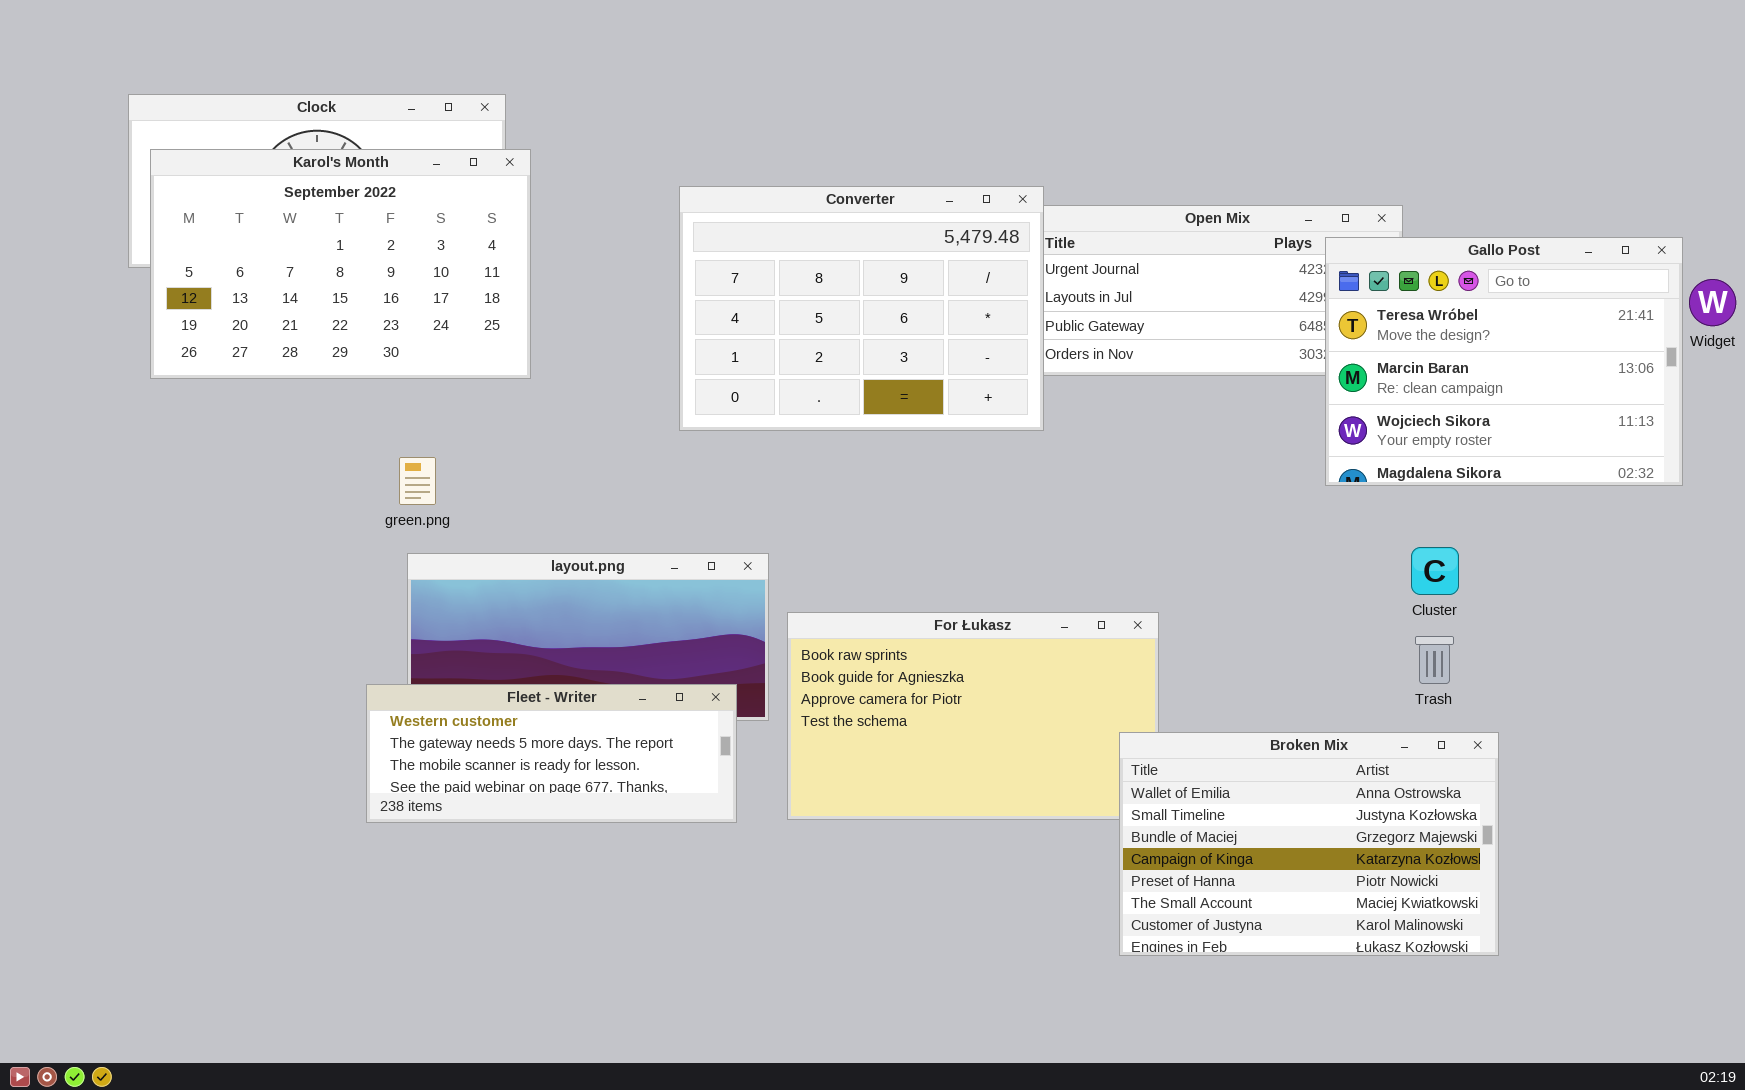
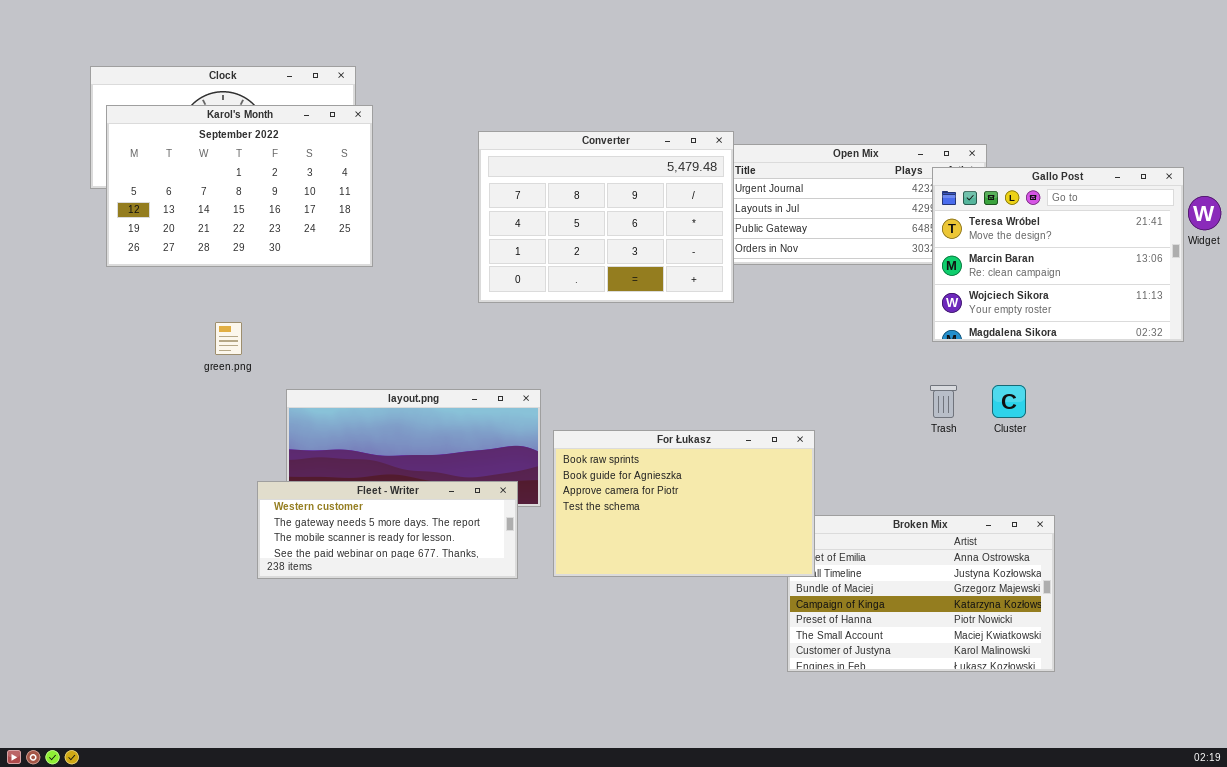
green.png: [399,457,436,505] -> [215,322,242,355], moved
For Łukasz: [787,612,1159,820] -> [553,430,815,577], raised
Trash: [1415,636,1454,684] -> [930,385,957,418], moved

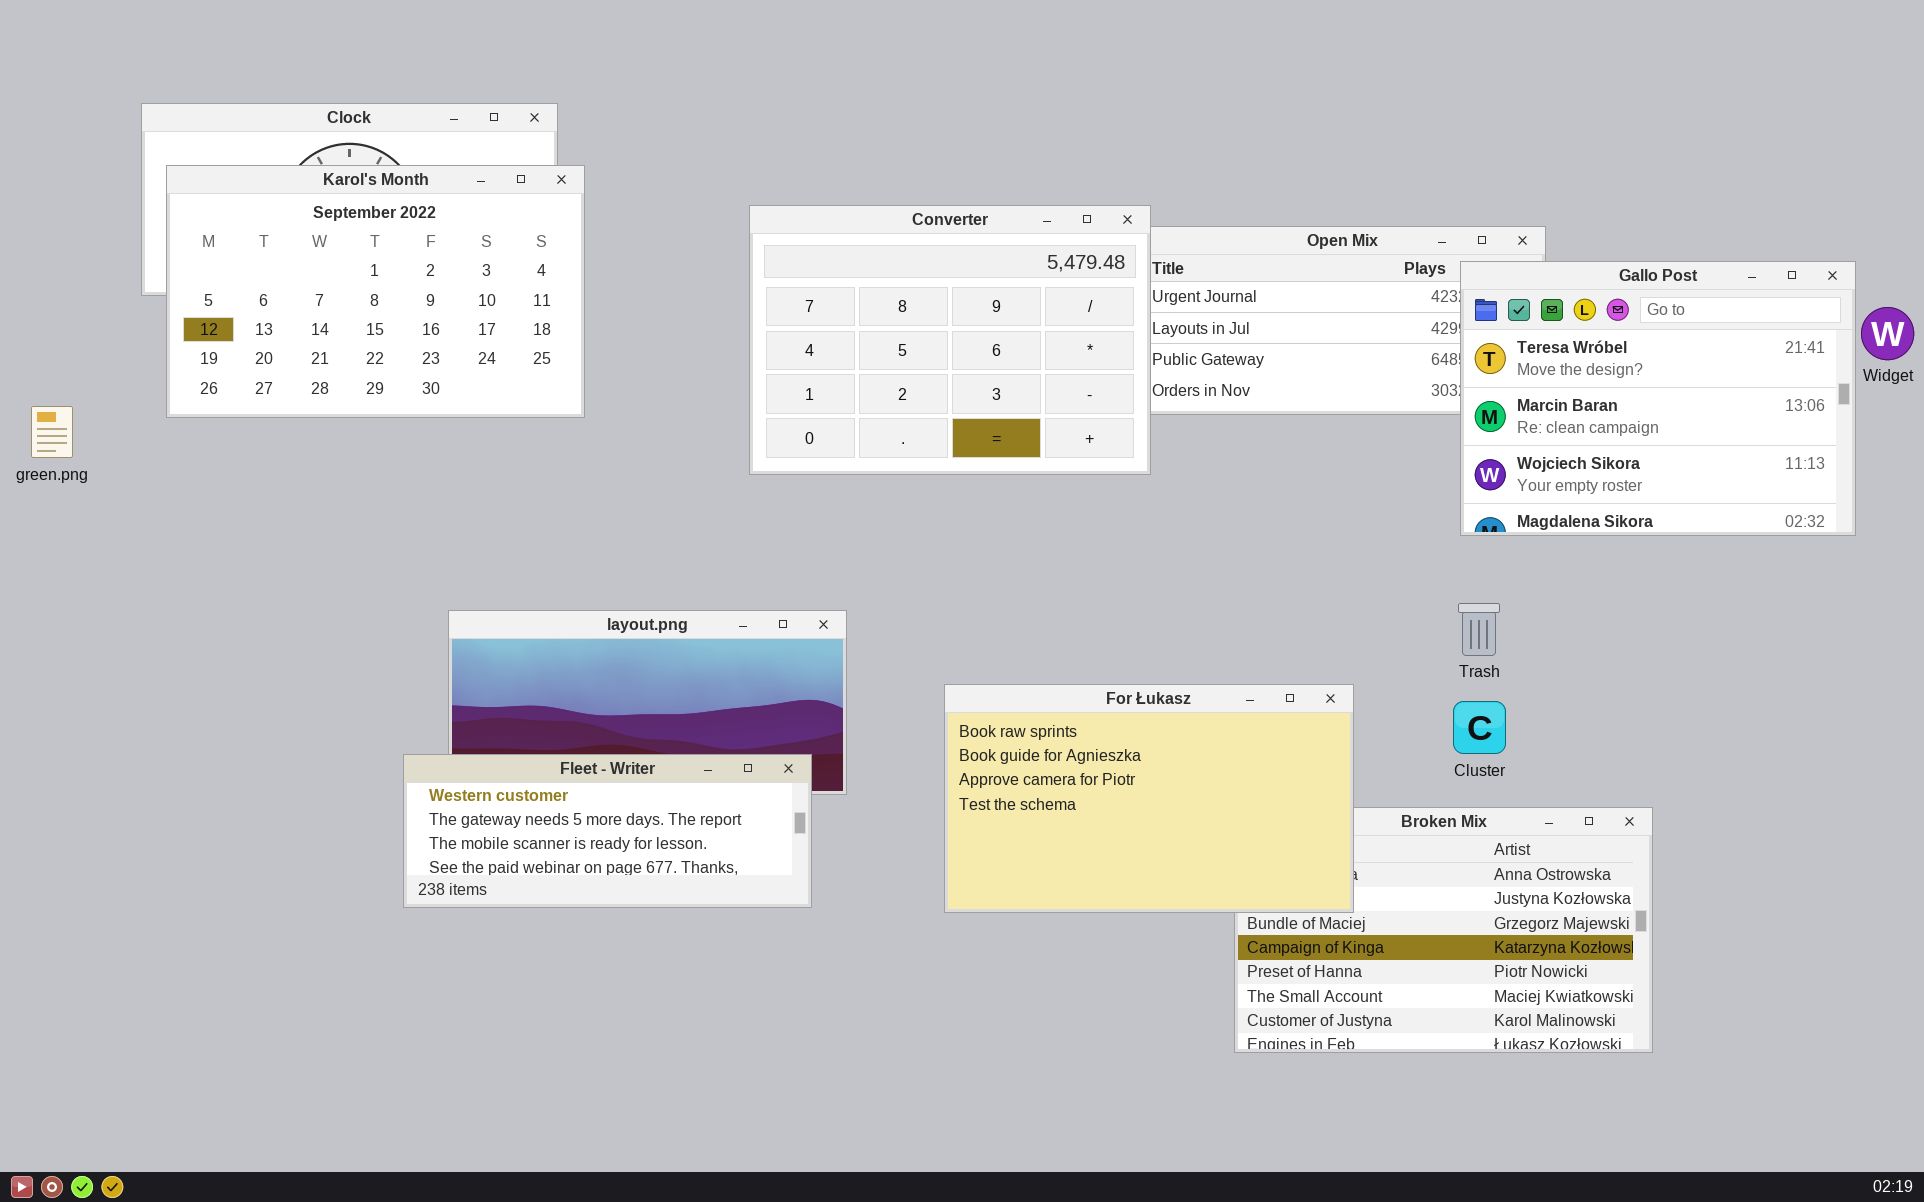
green.png: [215,322,242,355] -> [31,406,73,458], moved
Cluster: [992,385,1026,418] -> [1453,701,1506,754], moved
For Łukasz: [553,430,815,577] -> [944,684,1354,913], moved

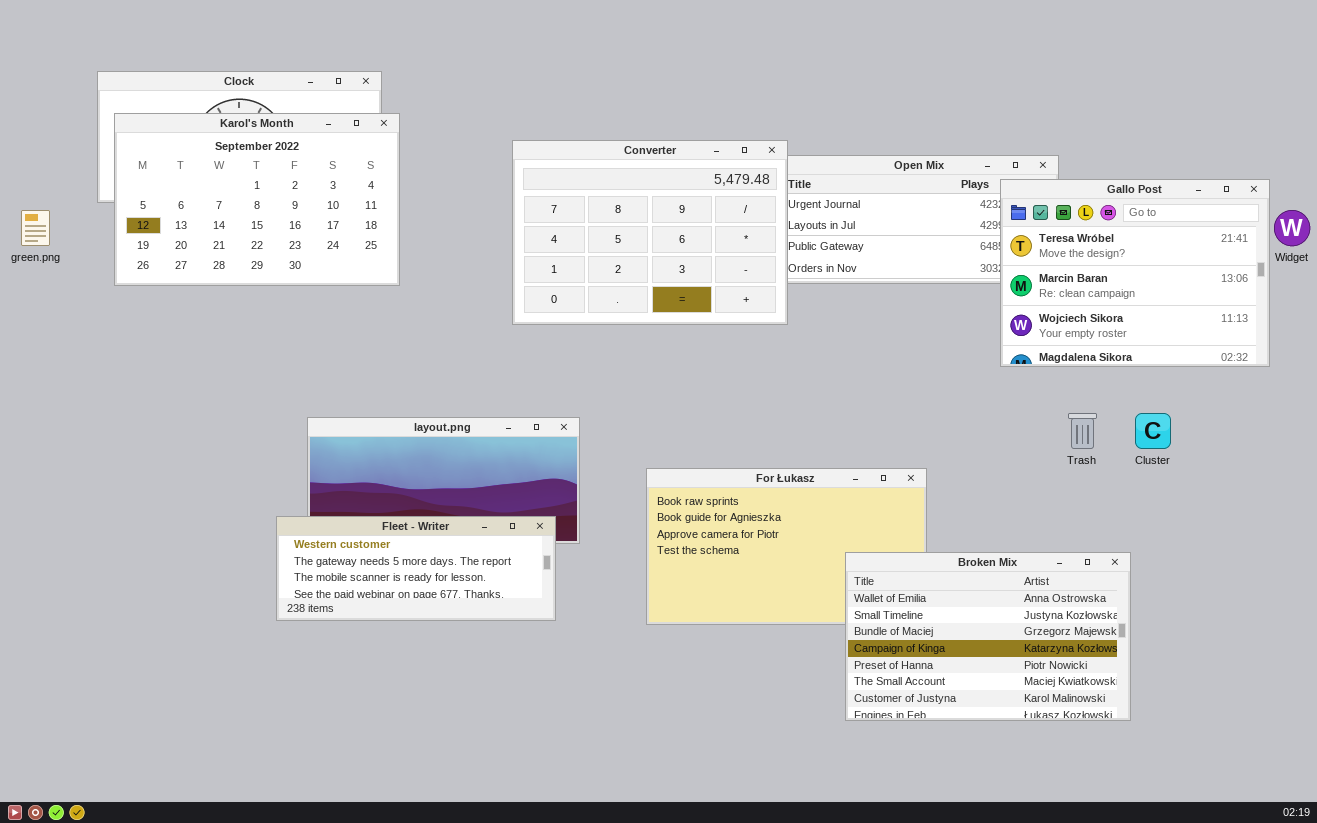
green.png: [31,406,73,458] -> [21,210,50,246], moved
Trash: [1458,603,1500,656] -> [1068,413,1097,449], moved
Cluster: [1453,701,1506,754] -> [1135,413,1171,449], moved
Broken Mix: [1234,807,1653,1053] -> [845,552,1131,721], raised

